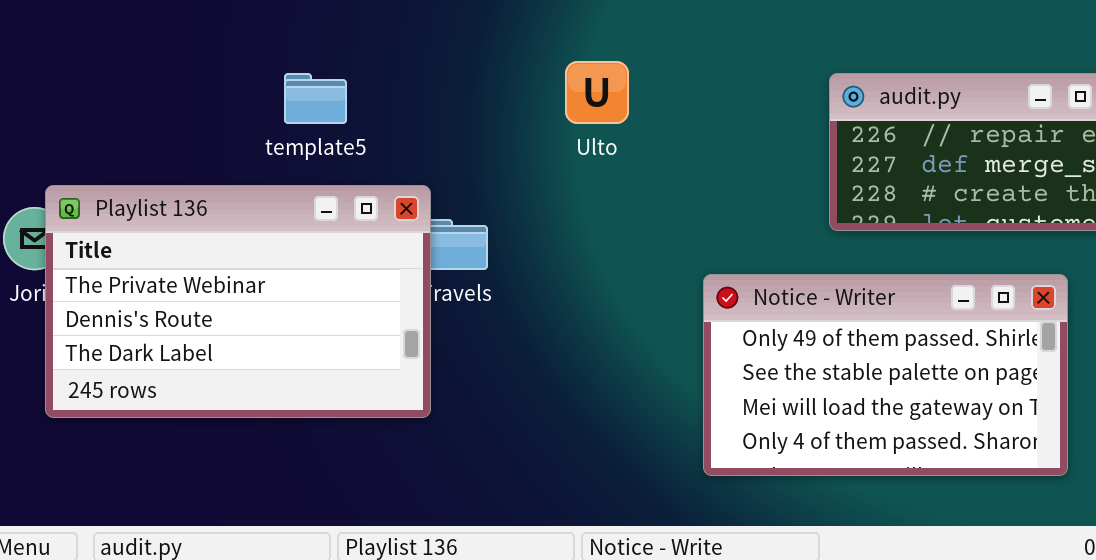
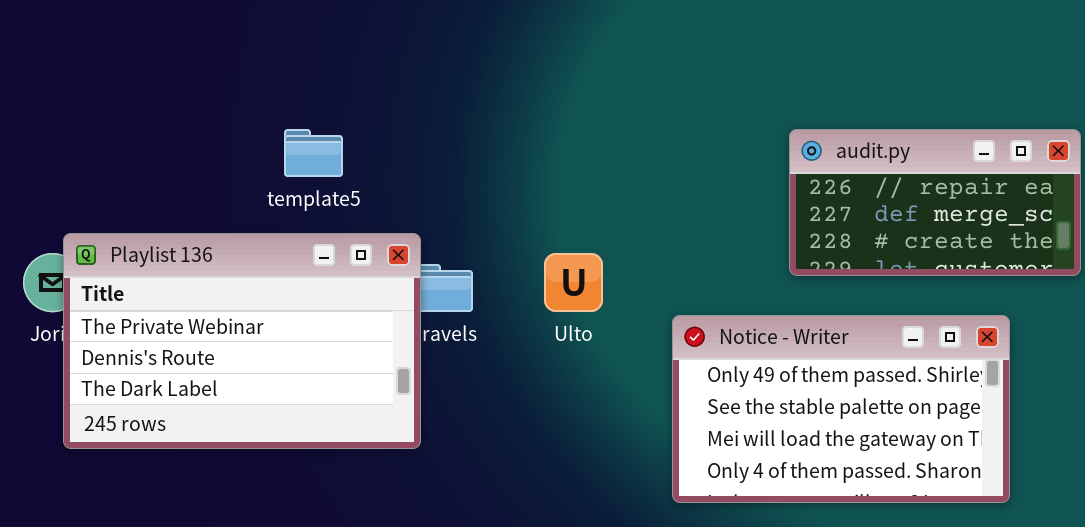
Ulto: [565,61,629,124] -> [544,253,603,312], moved

